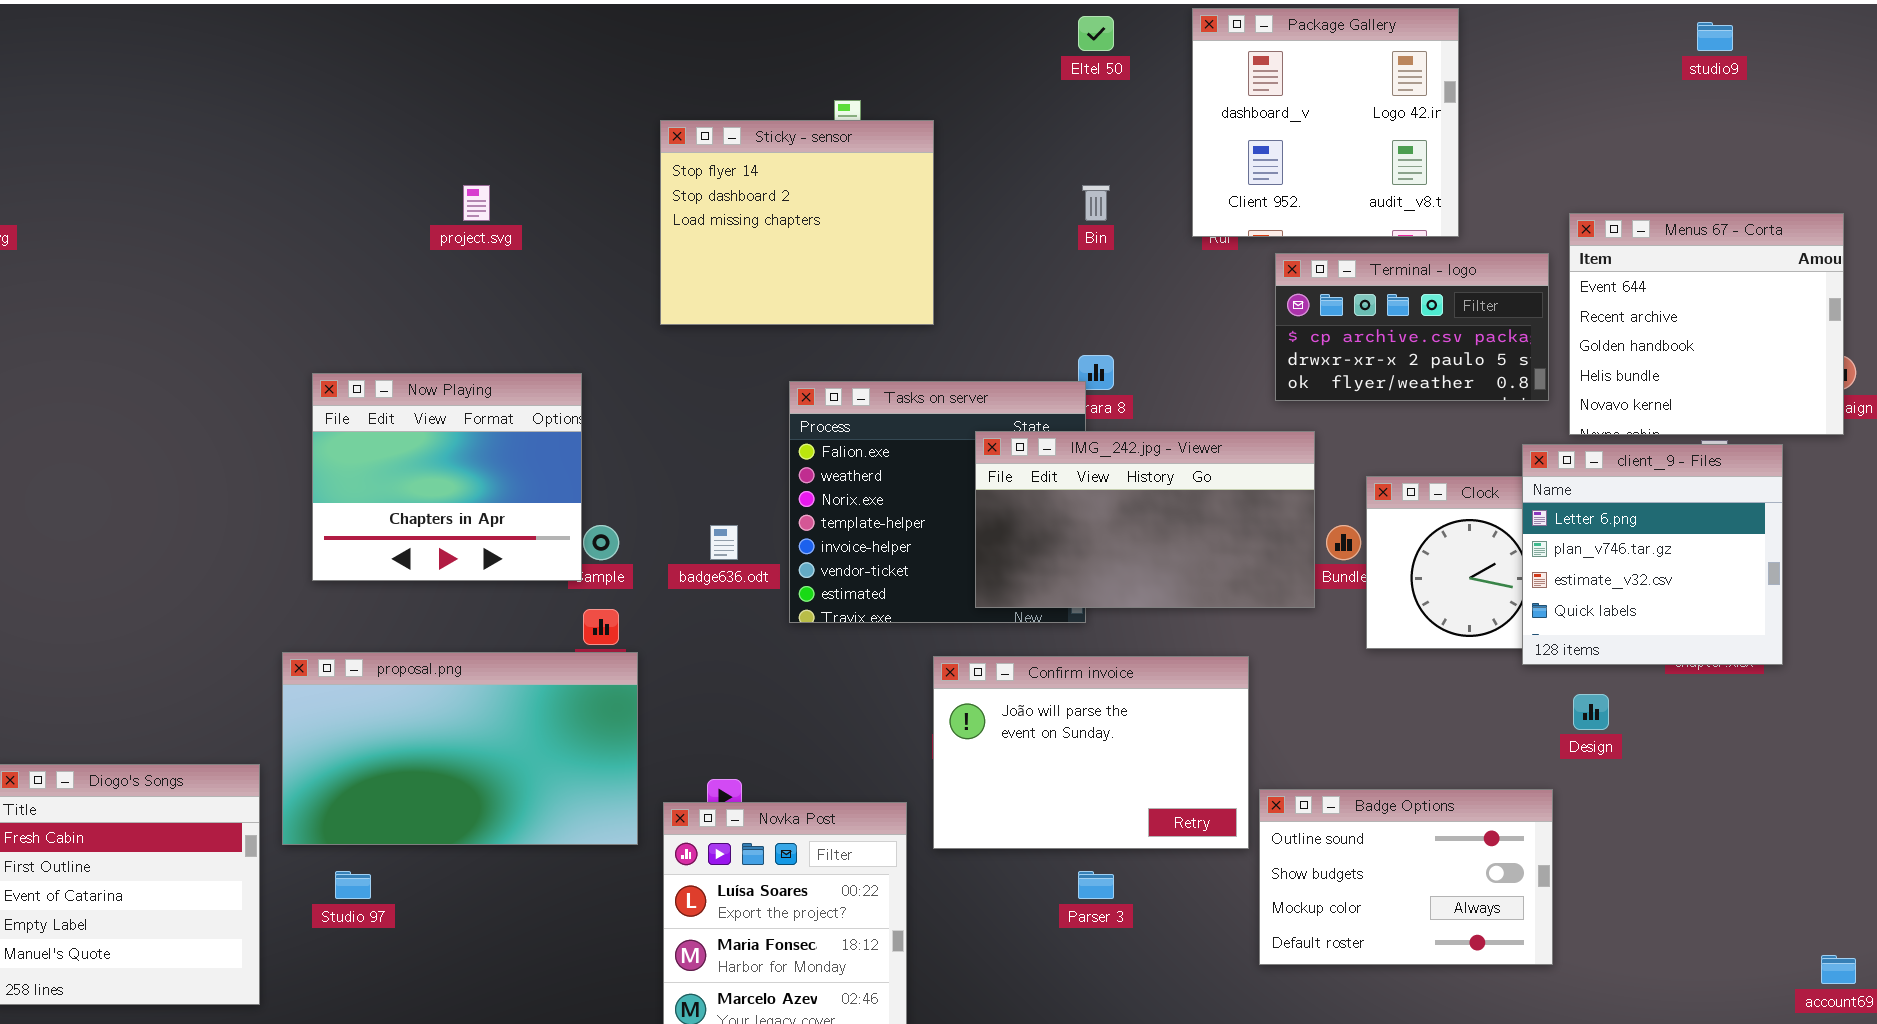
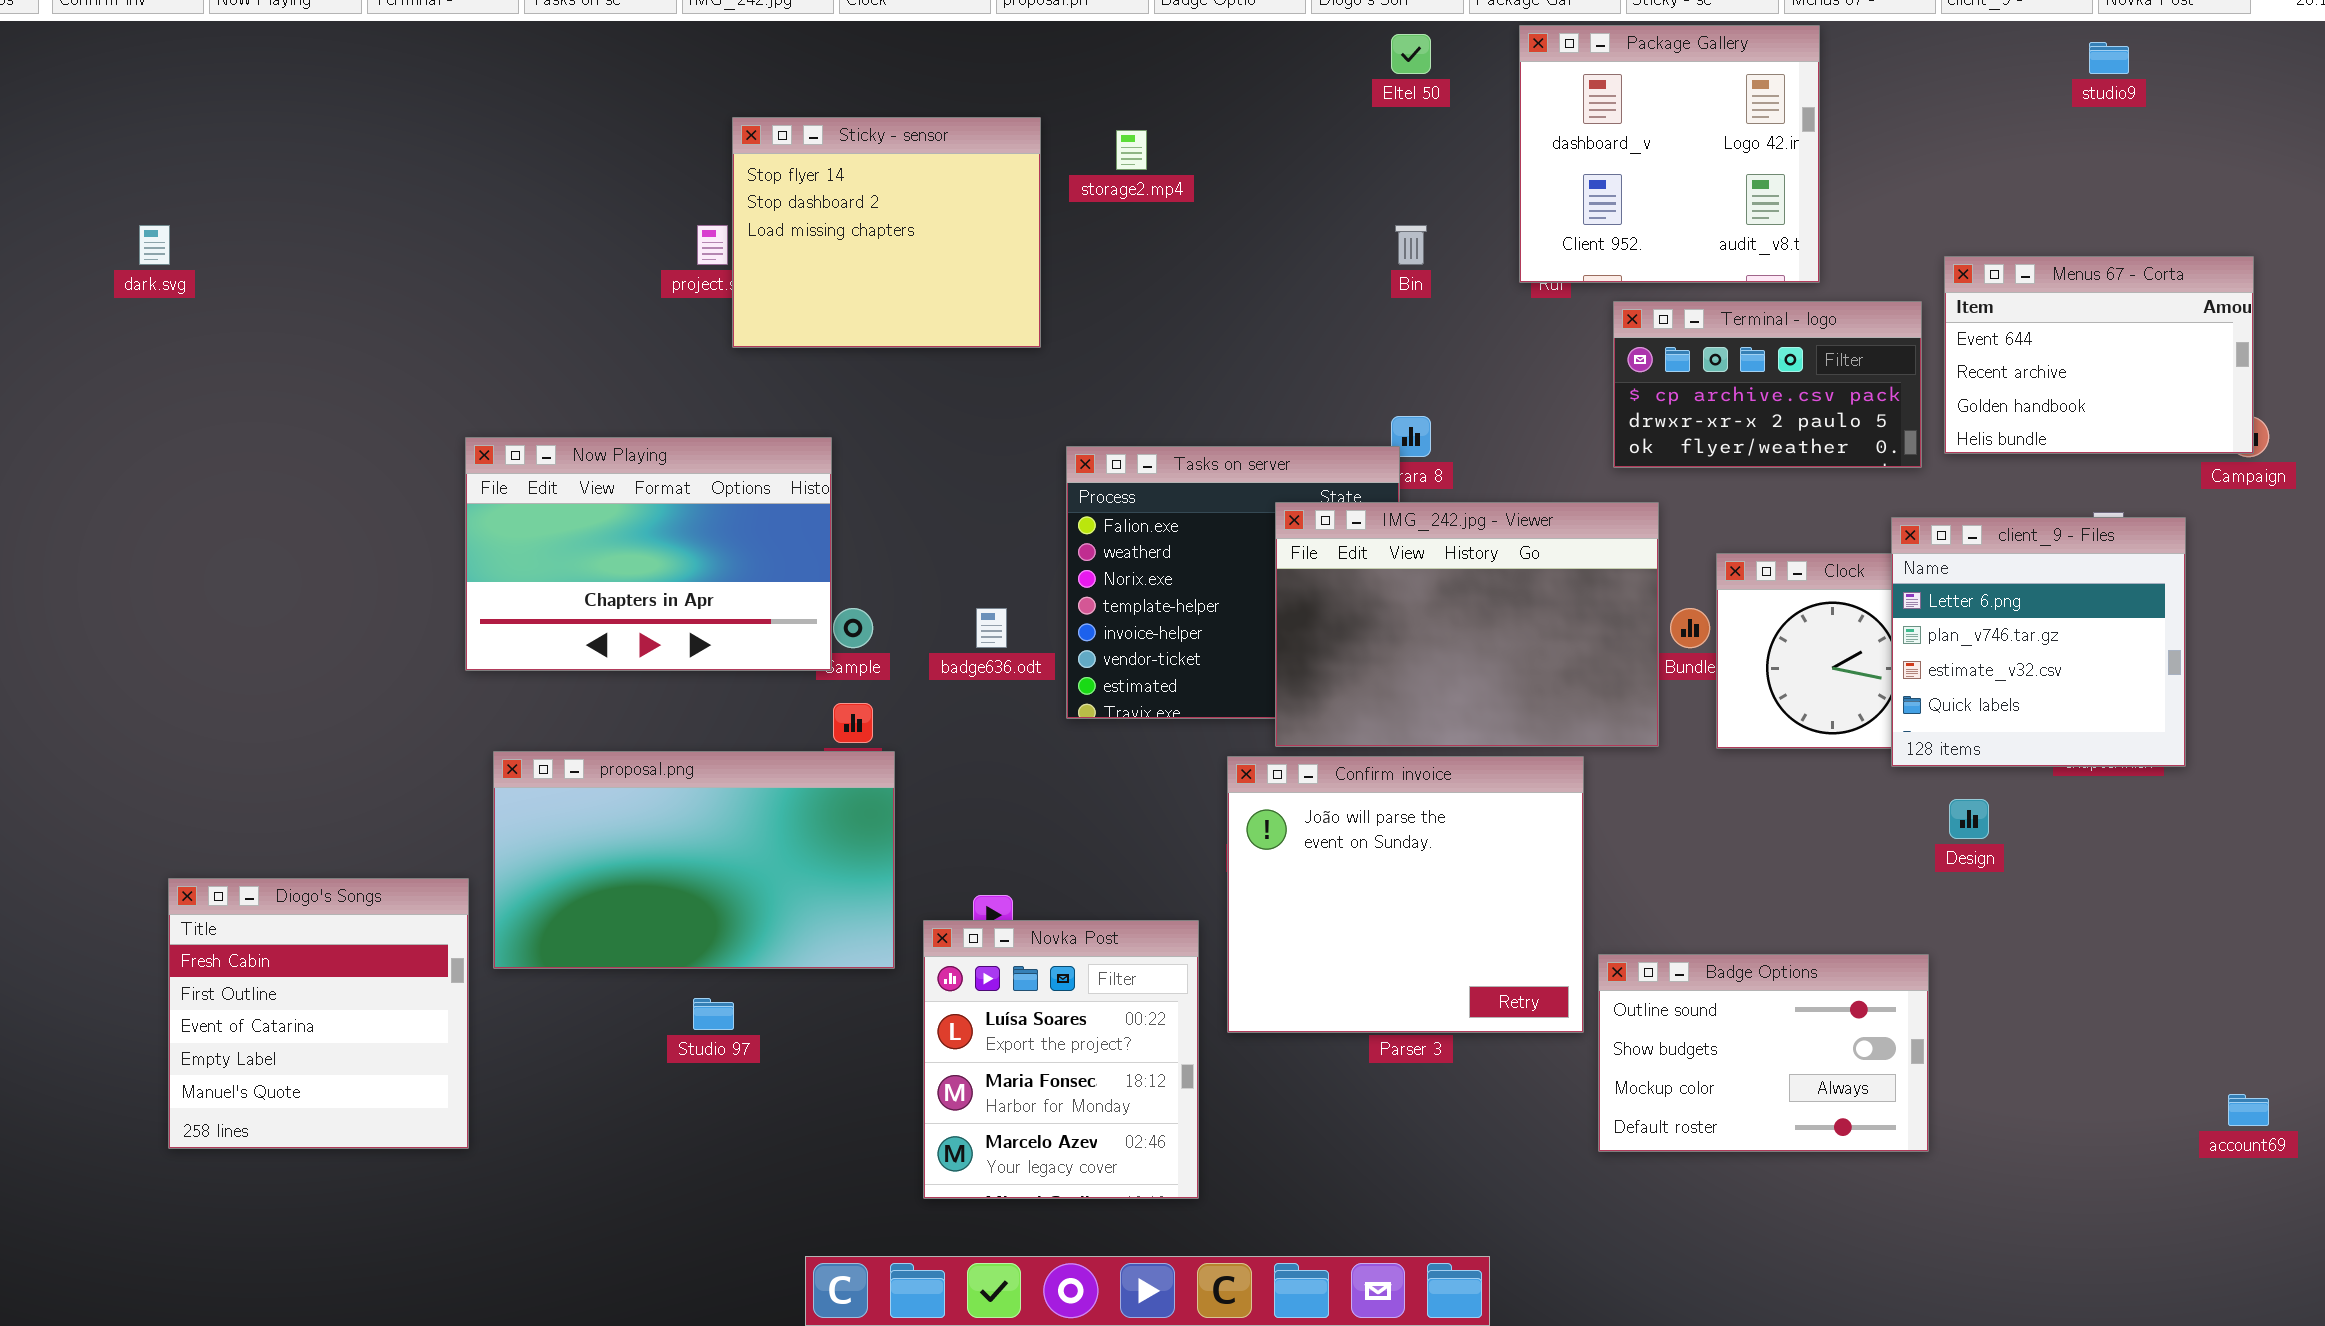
Sticky - sensor: [660,120,934,325] -> [732,117,1041,348], moved
Menus 67 - Corta: [1569,213,1844,435] -> [1944,256,2254,454], resized
Now Playing: [312,373,582,581] -> [465,437,832,671], resized
IMG_242.jpg - Viewer: [975,431,1315,608] -> [1275,502,1659,747], resized
Confirm invoice: [933,656,1249,849] -> [1227,756,1584,1033], resized
Badge Options: [1259,789,1553,965] -> [1598,954,1929,1152], moved
Studio 97: [335,871,371,899] -> [693,998,734,1030], moved

